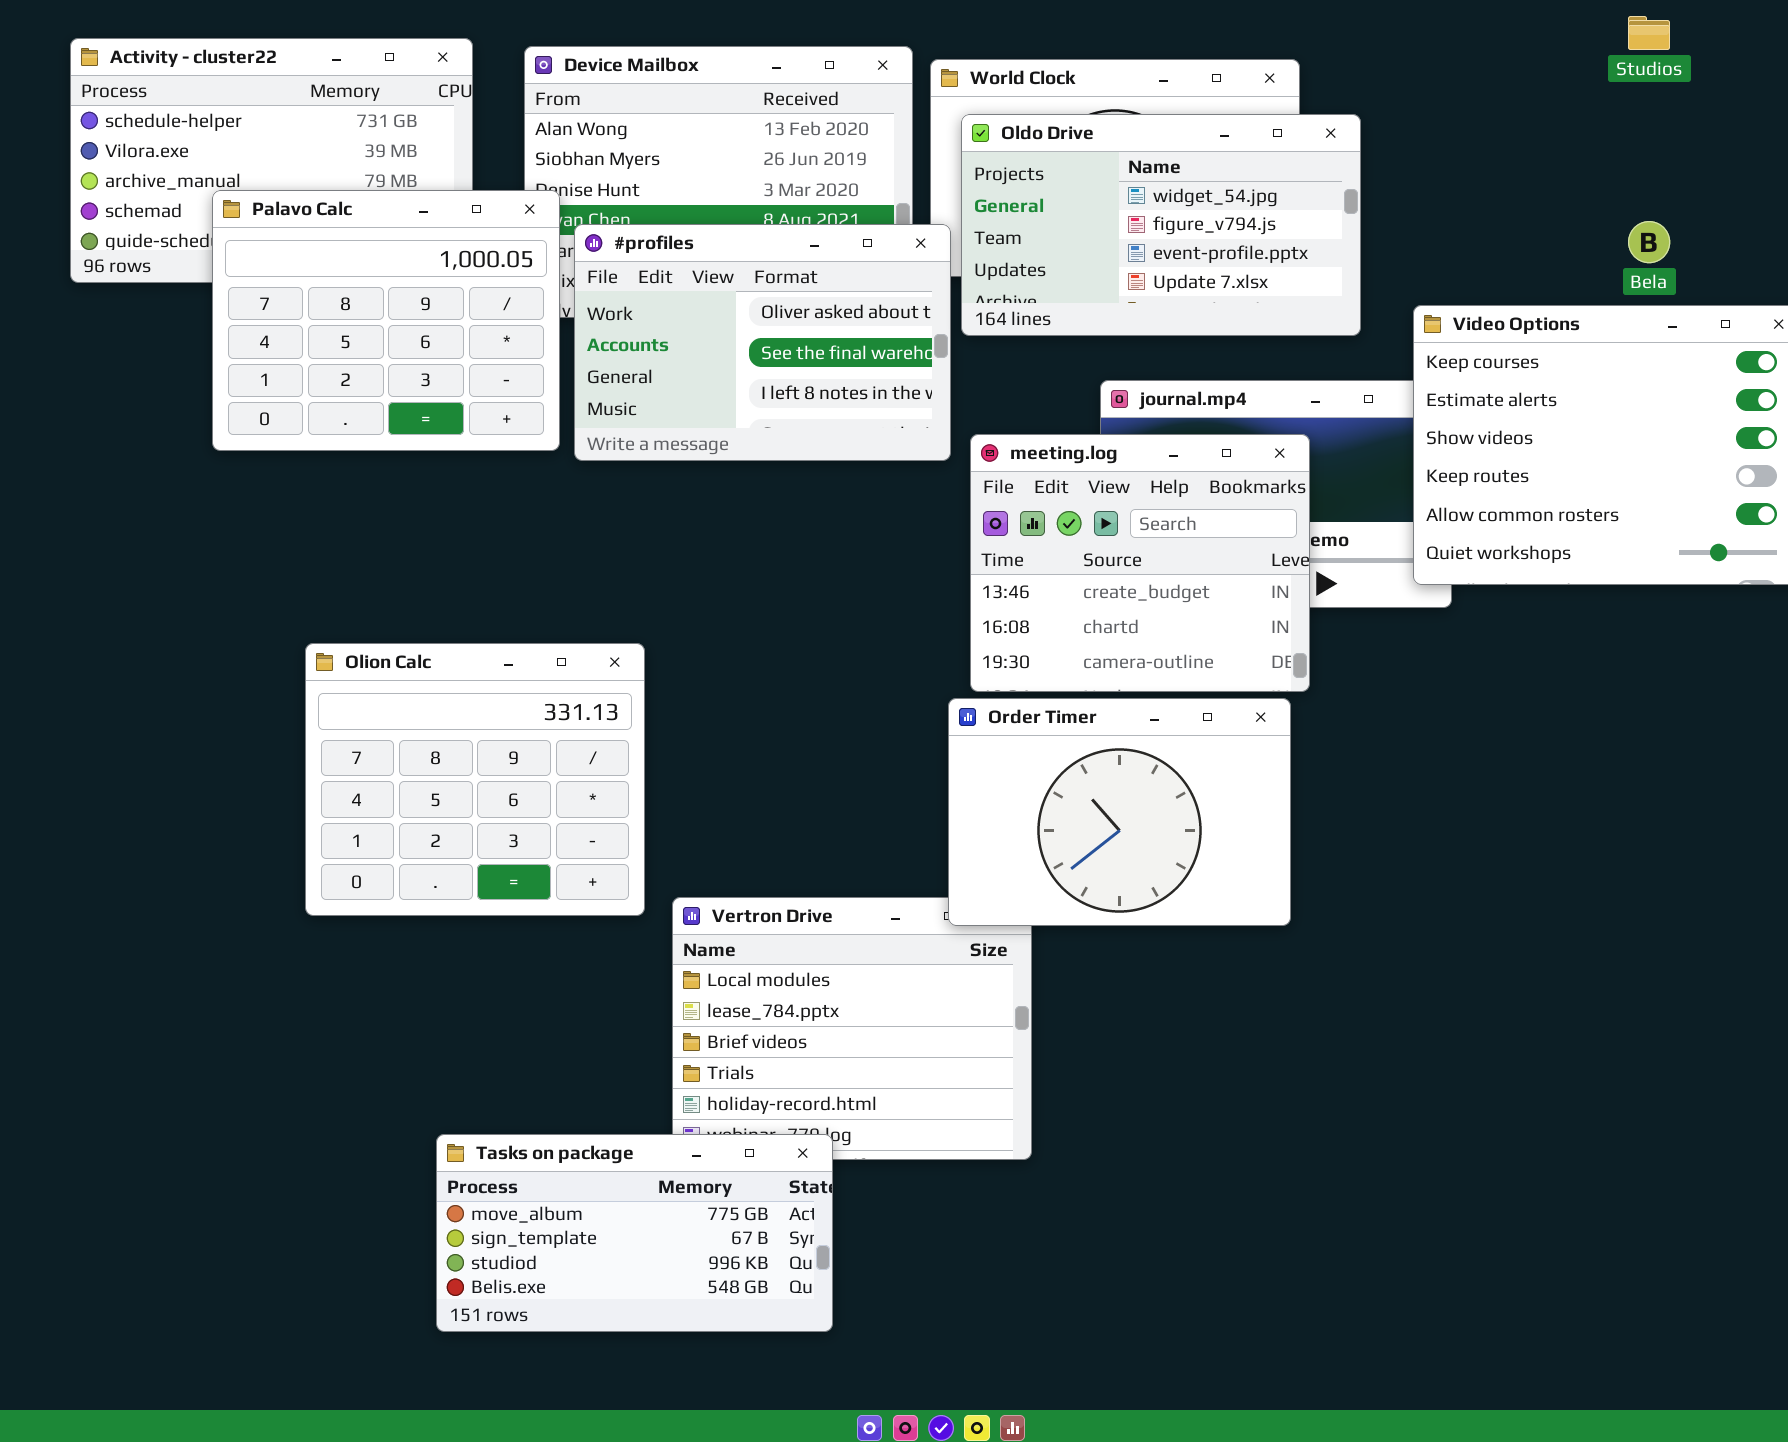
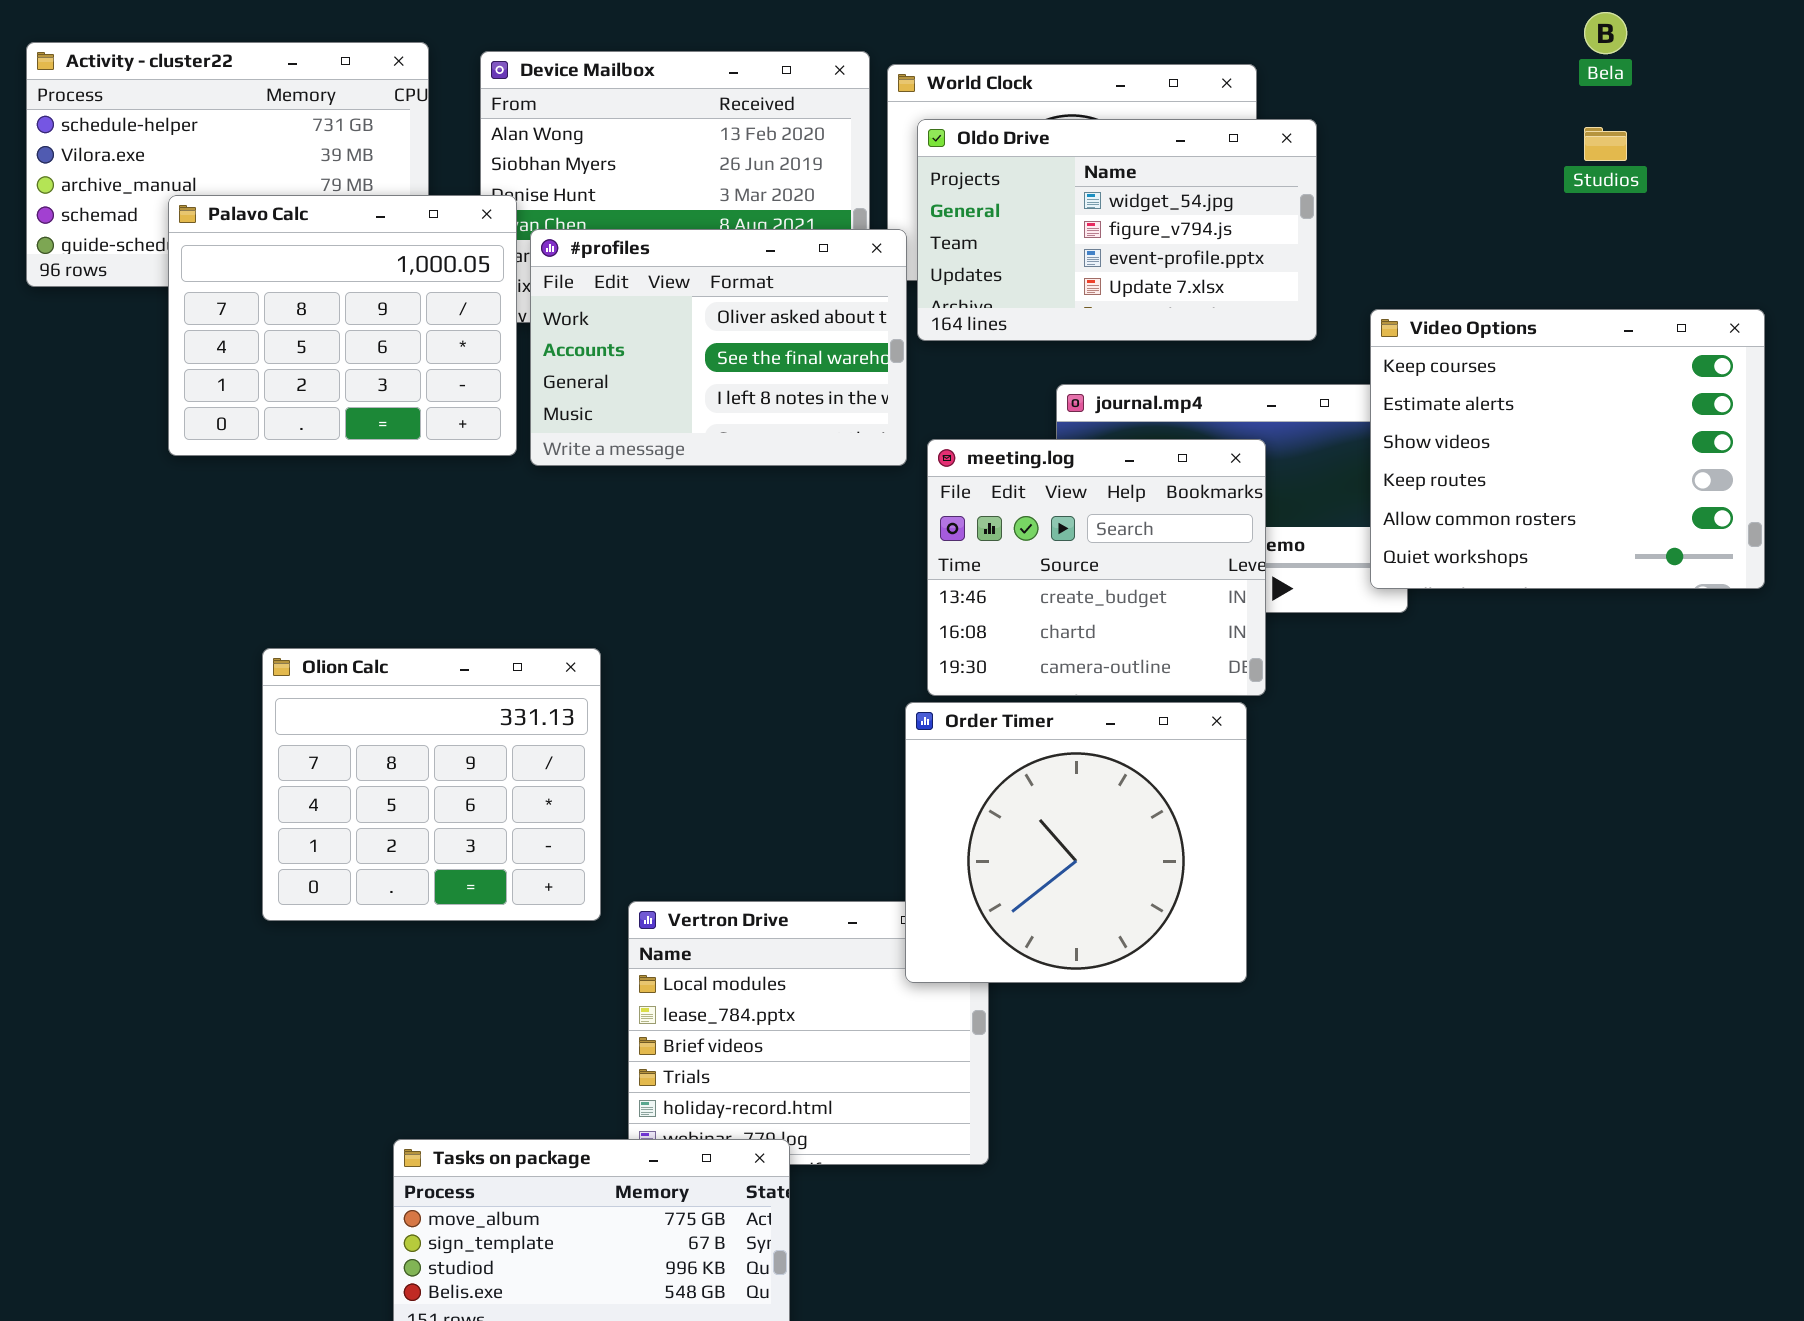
Studios: [1628,16,1670,50] -> [1584,127,1627,161], moved
Bela: [1628,221,1670,263] -> [1584,12,1627,54], moved
Order Timer: [948,698,1291,926] -> [905,702,1247,983], resized

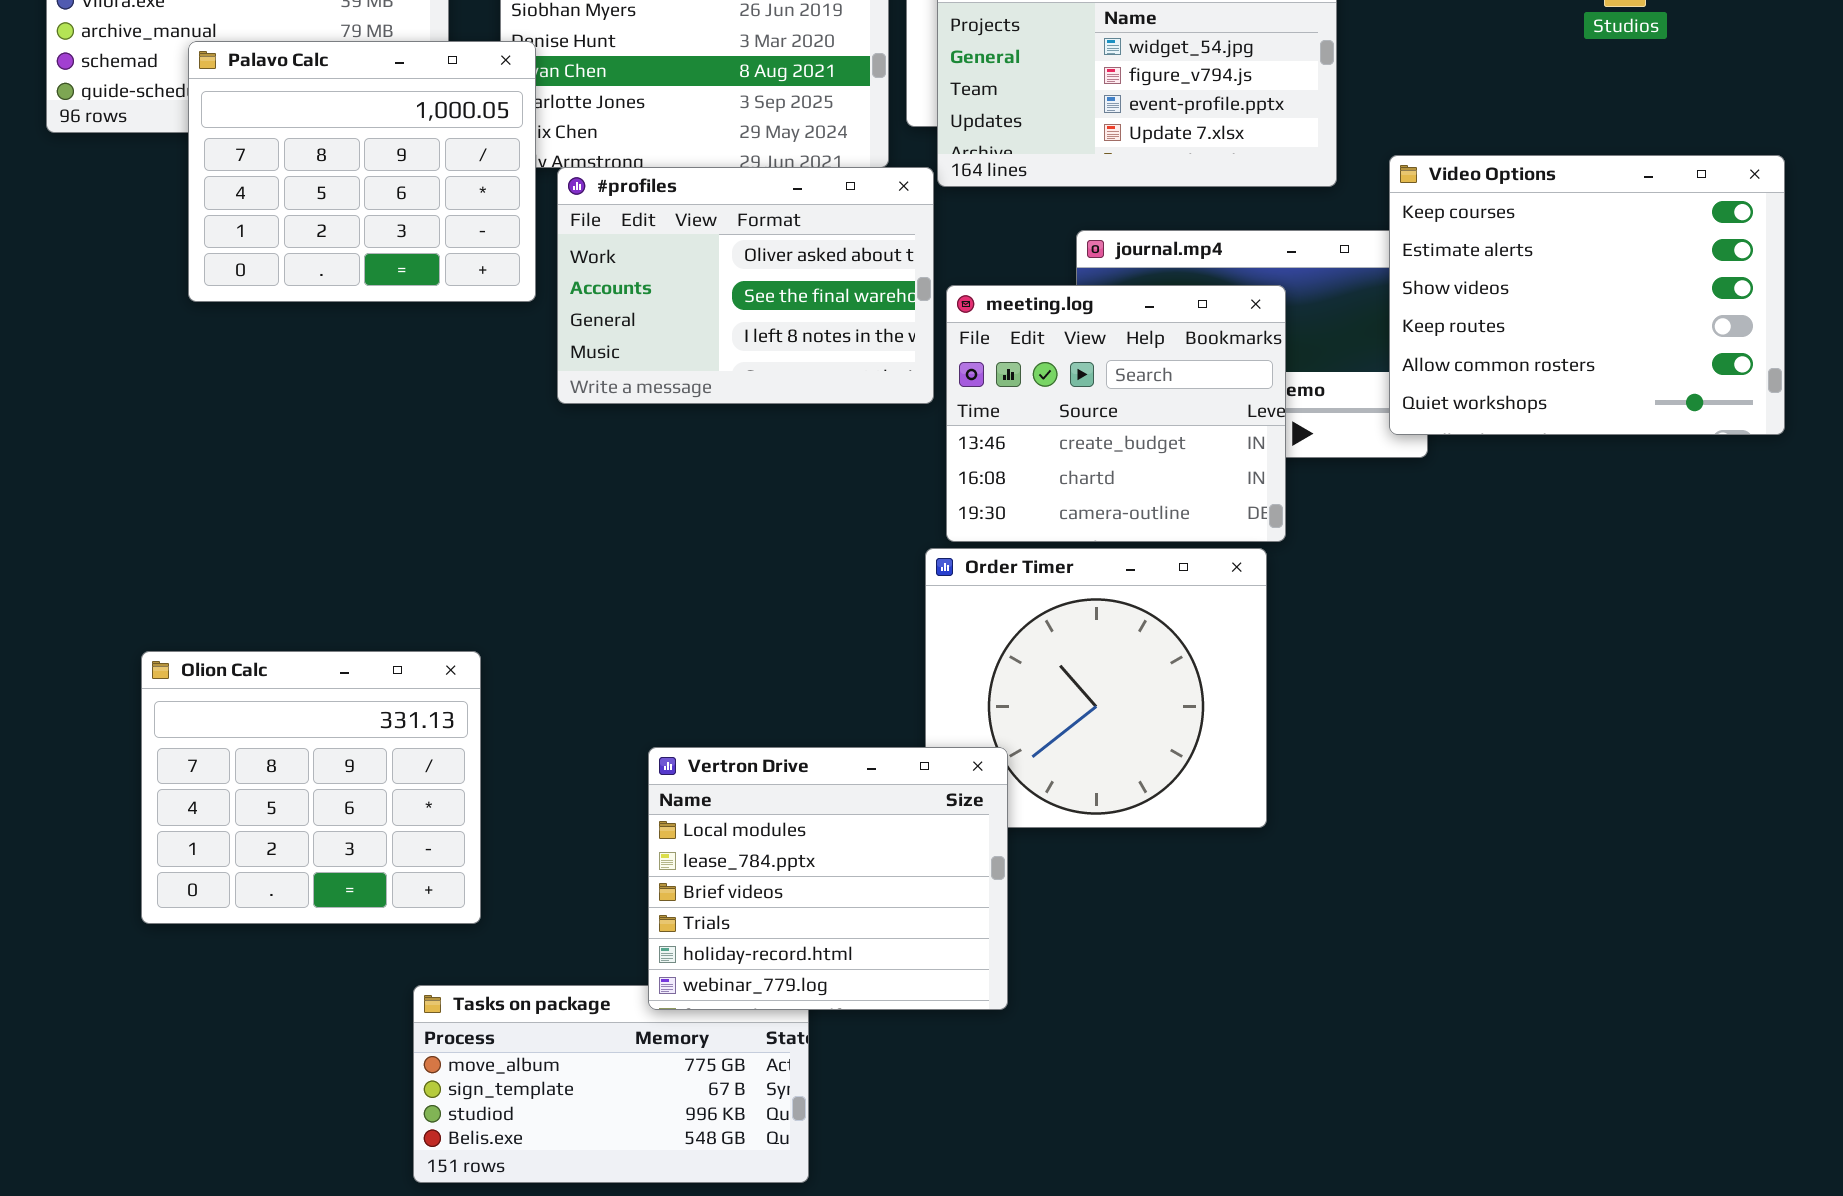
#profiles: [530,229,907,466] -> [557,167,934,404], moved
Olion Calc: [262,648,601,921] -> [141,651,481,924], moved
Vertron Drive: [628,901,989,1165] -> [648,747,1008,1010], raised

